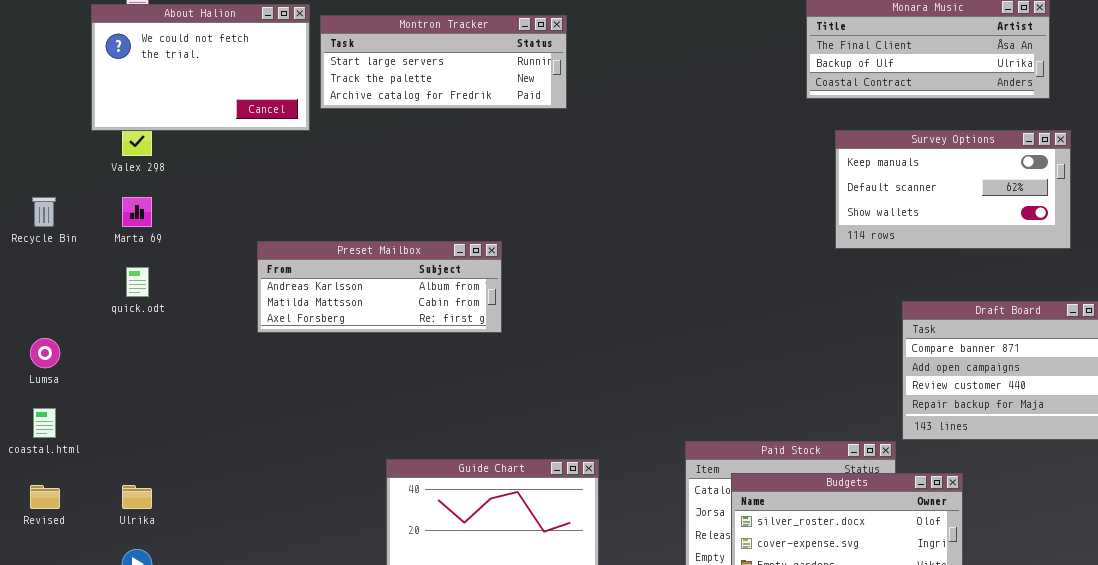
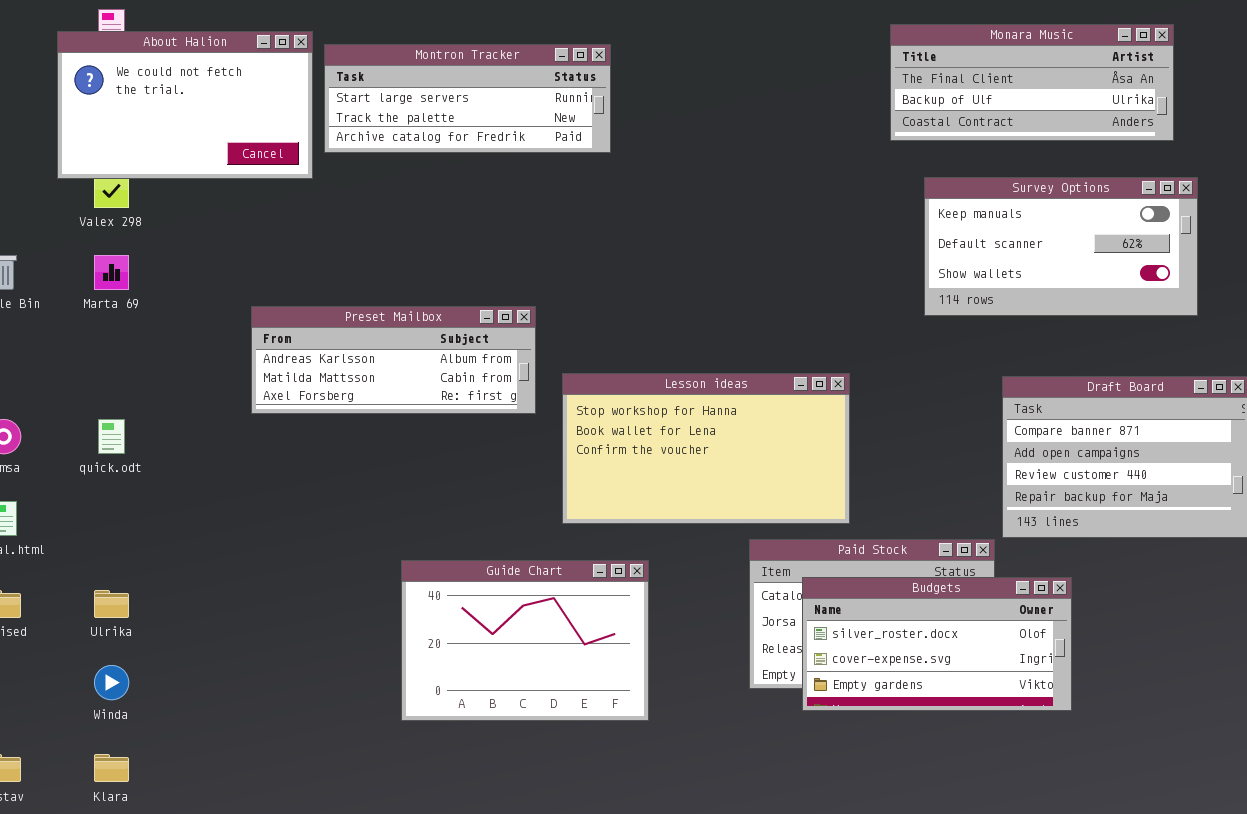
quick.odt: [126,267,149,297] -> [98,419,125,454], moved
Lesson ideas: none -> [562,373,850,524], opened

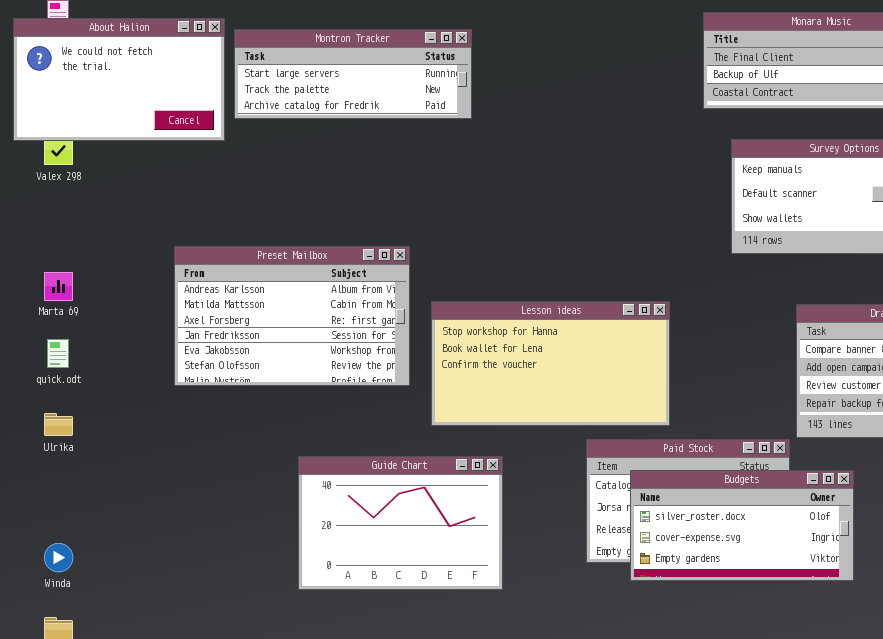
Marta 69: [94,255,129,290] -> [44,272,73,301], moved
Preset Mailbox: [251,306,536,414] -> [174,246,410,386], resized
Ulrika: [94,590,129,618] -> [44,413,73,436], moved

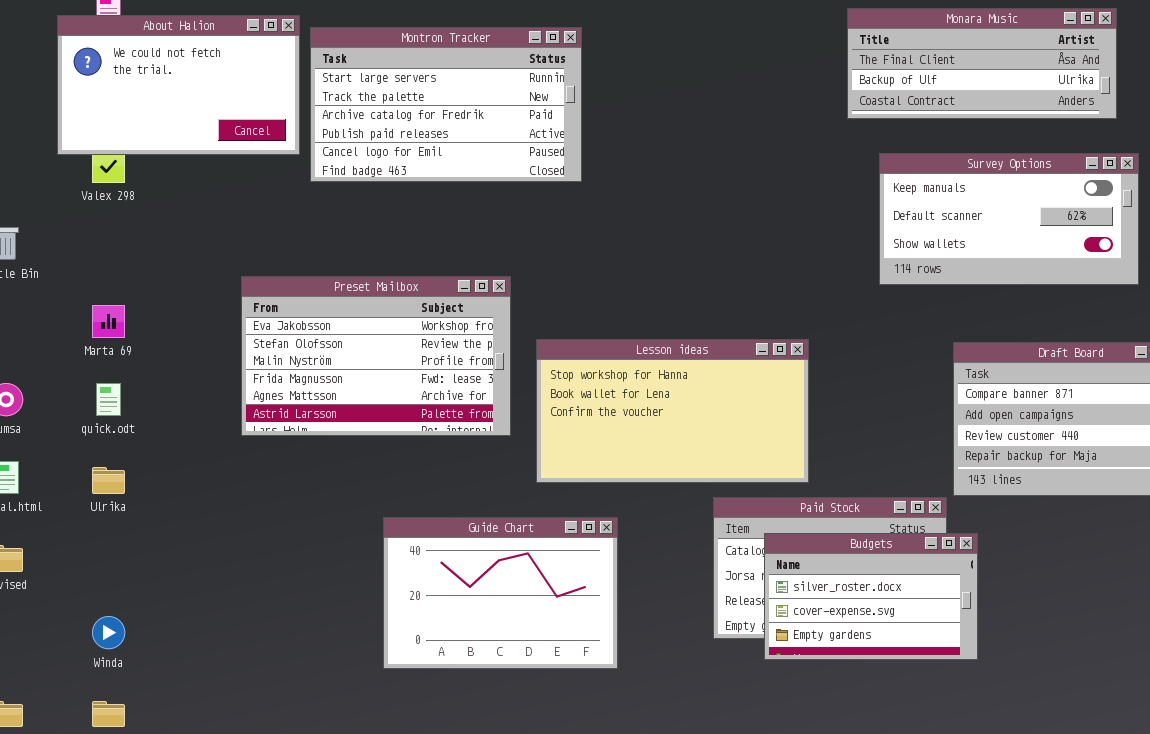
Montron Tracker: [234,29,472,119] -> [310,27,582,182], resized
Preset Mailbox: [174,246,410,386] -> [241,276,511,436], scrolled down 4 rows
Budgets: [630,470,854,581] -> [764,533,978,660], resized

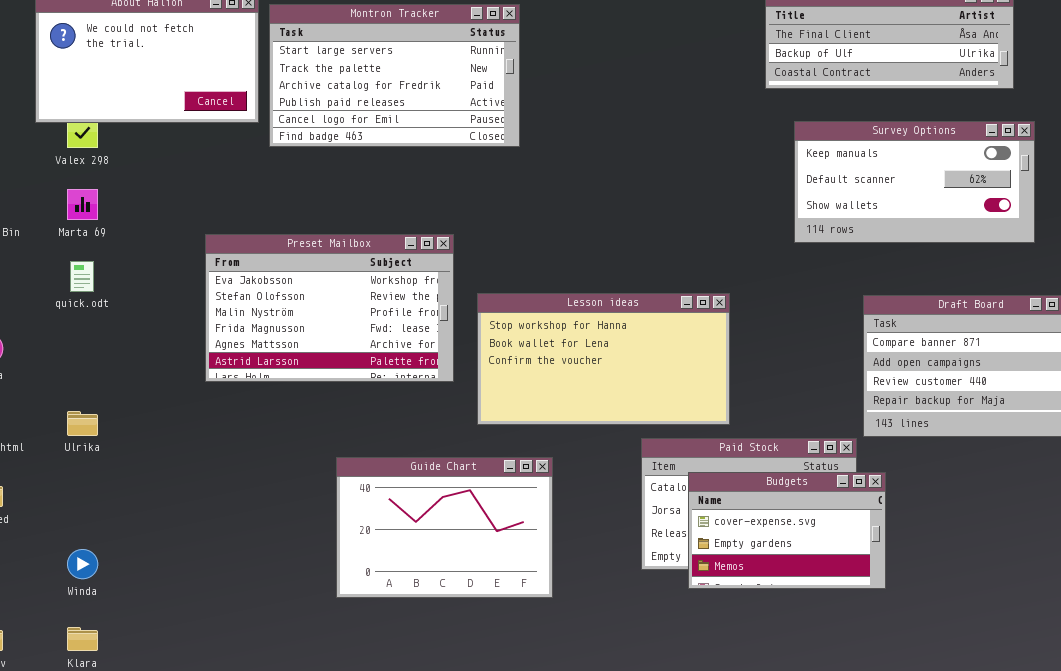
Marta 69: [92,305,125,338] -> [67,189,98,220], moved
quick.odt: [96,383,121,416] -> [70,261,94,292], moved
Budgets: [764,533,978,660] -> [688,472,886,589], scrolled down 1 row

